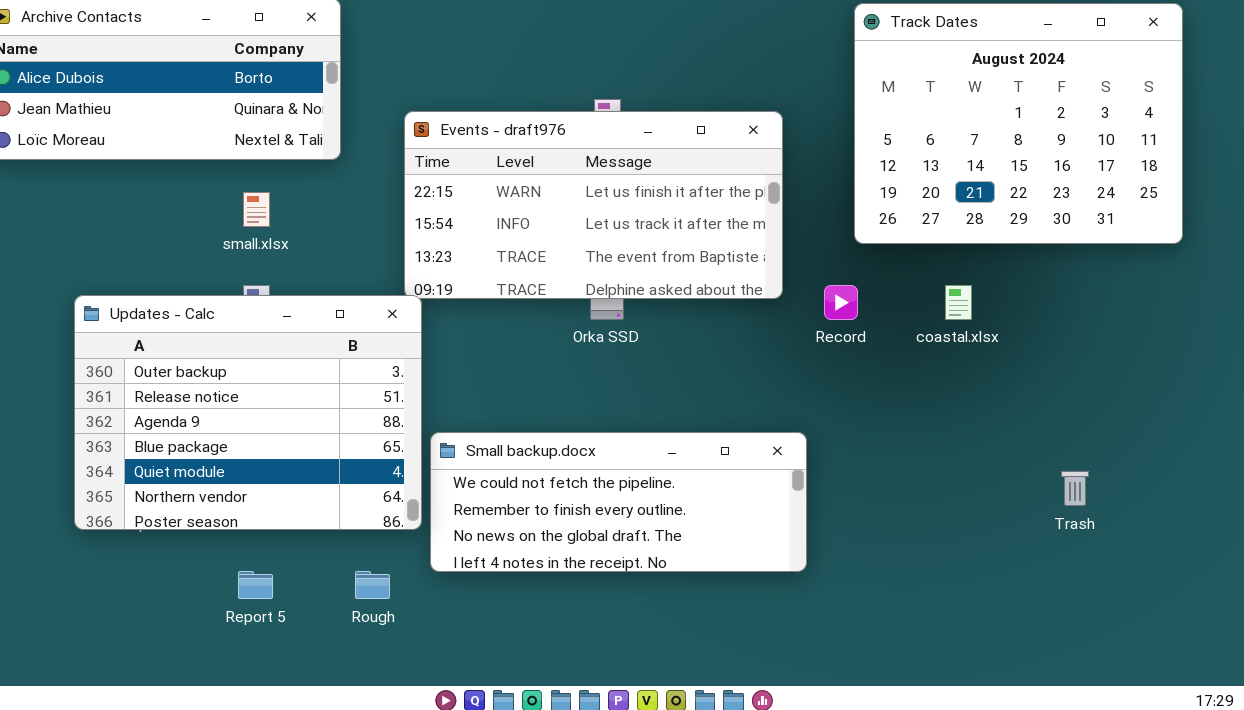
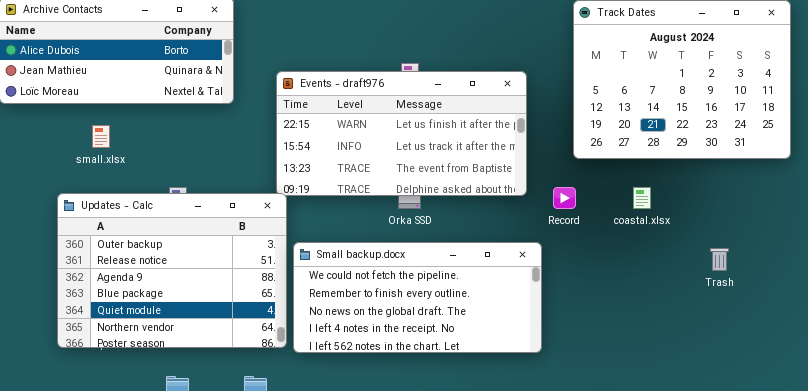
small.xlsx: [243,192,270,227] -> [92,125,110,148], moved
Small backup.docx: [430,432,807,572] -> [293,242,542,353], moved, resized
Trash: [1061,471,1089,506] -> [710,248,729,271], moved

